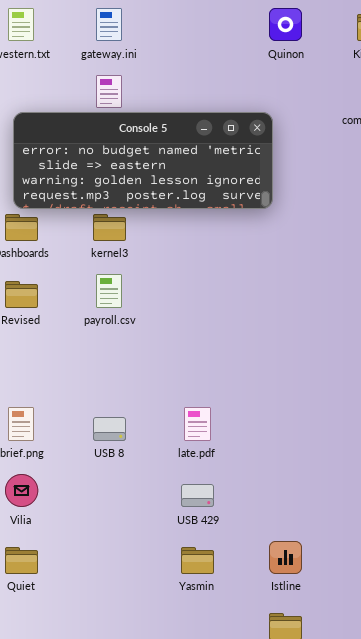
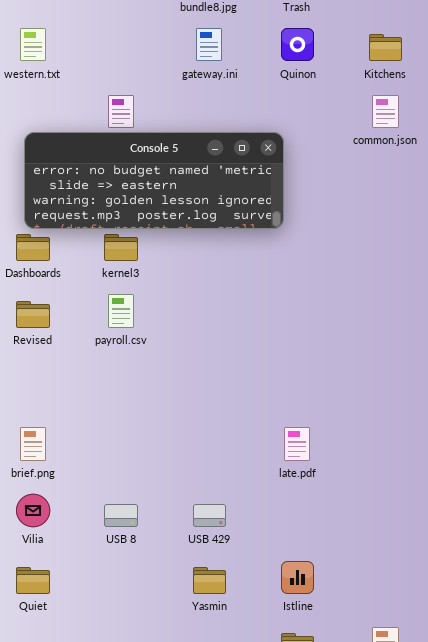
gateway.ini: [96,8,122,41] -> [196,28,222,61], moved
late.pdf: [184,407,211,441] -> [284,427,310,461], moved
USB 8: [93,417,126,441] -> [104,504,138,527], moved

